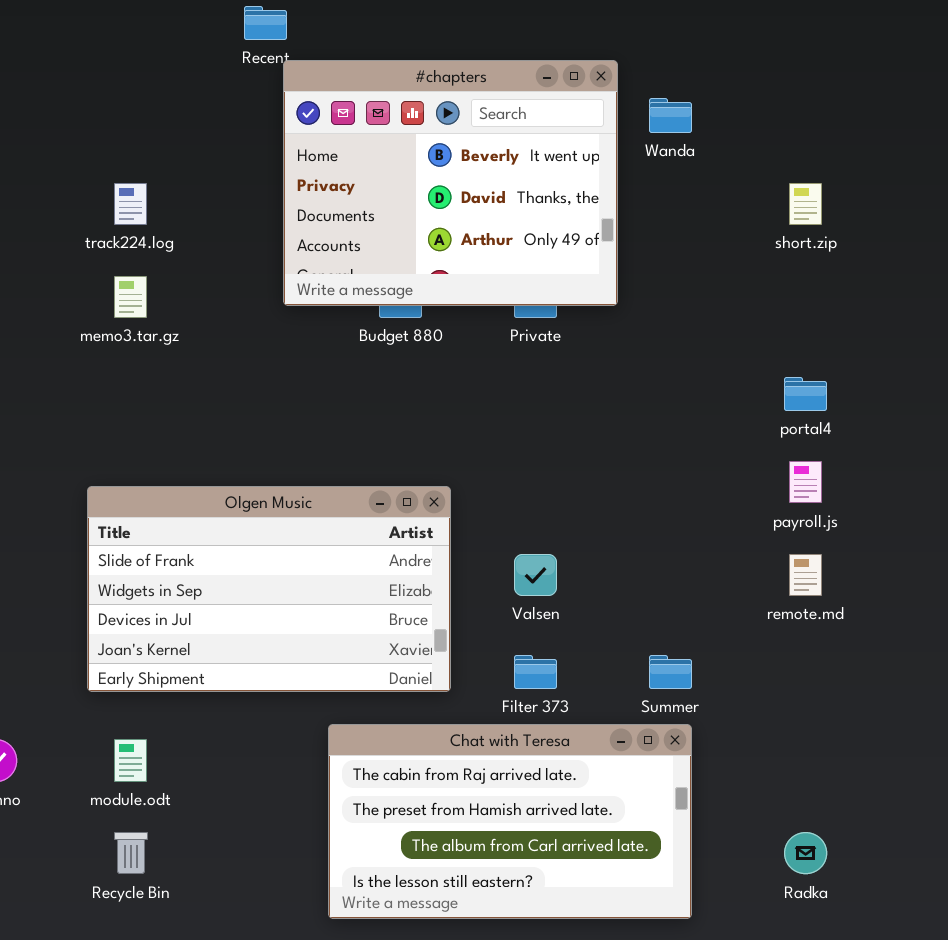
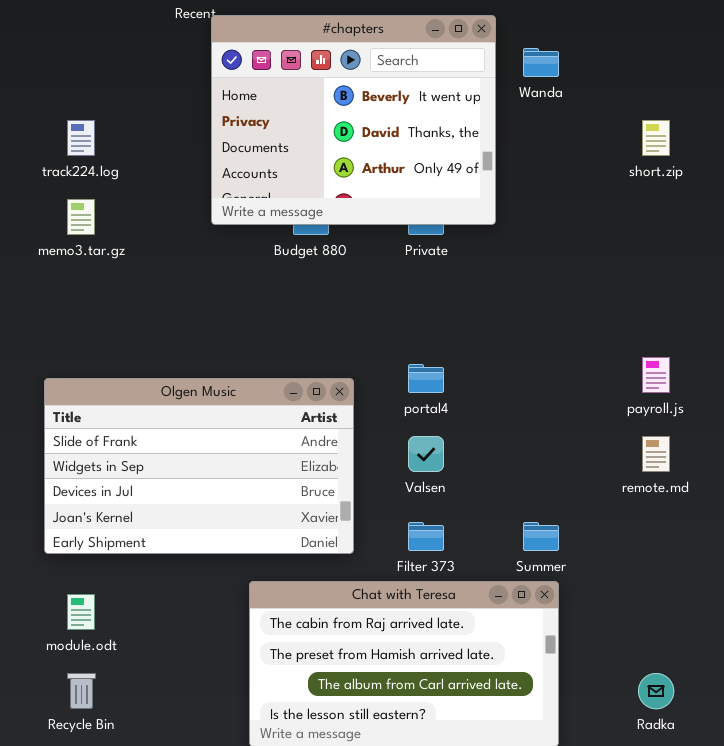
portal4: [784,377,827,411] -> [408,364,444,393], moved

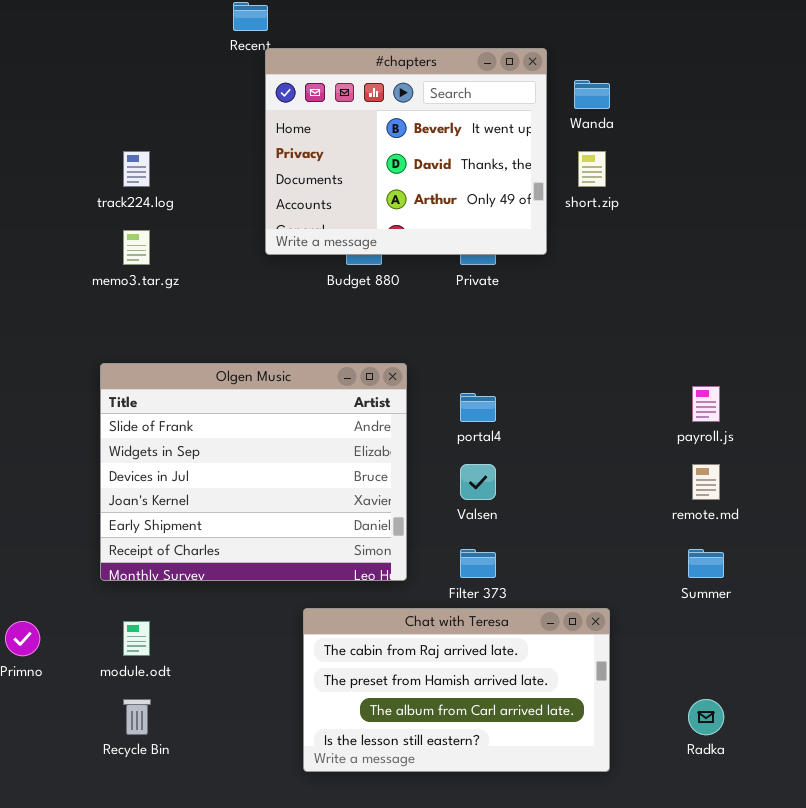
short.zip: [642,120,670,156] -> [578,151,606,187], moved
Olgen Music: [44,378,354,554] -> [100,363,407,581], resized
Summer: [523,522,559,551] -> [688,549,724,578], moved

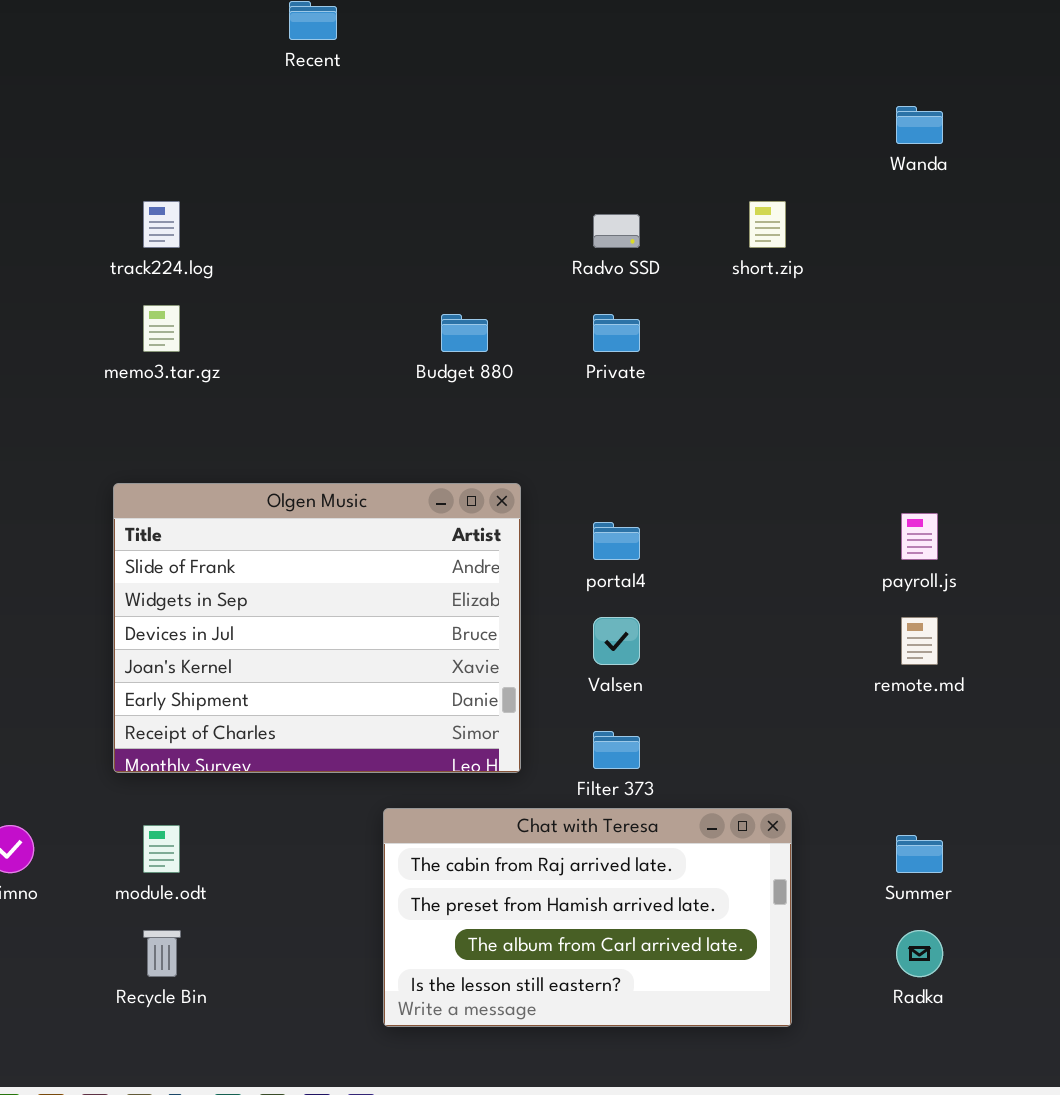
#chapters: [265,48,547,255] -> none, closed
Wanda: [574,80,610,109] -> [896,106,943,144], moved
Summer: [688,549,724,578] -> [896,835,943,873], moved

